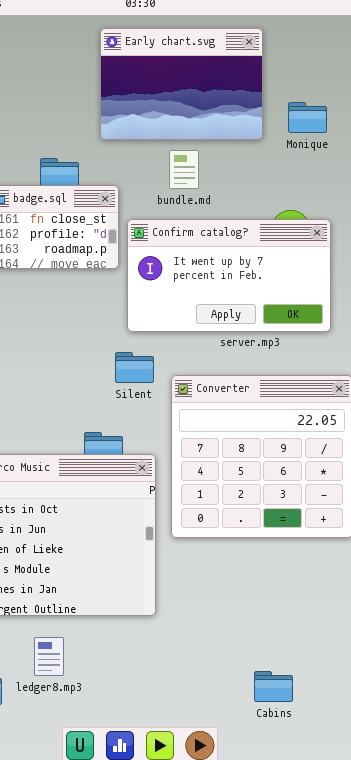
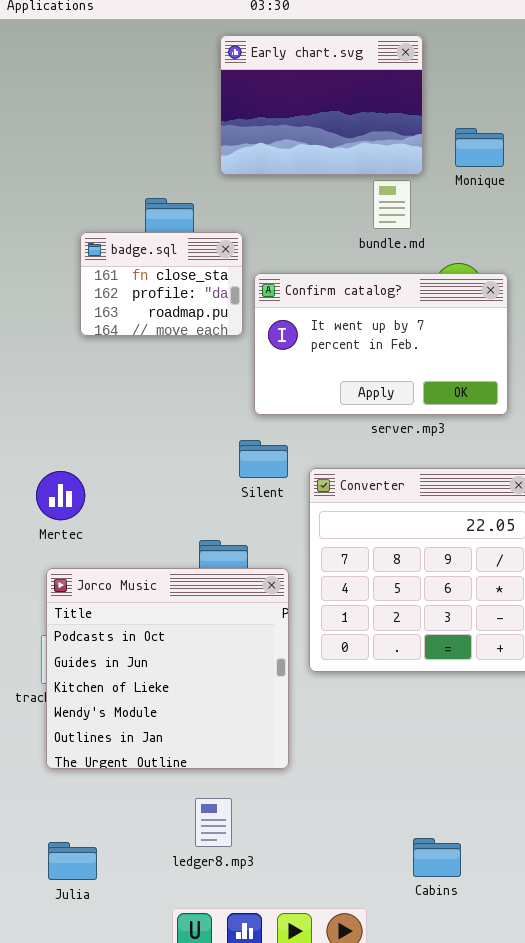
bundle.md: [169,150,199,189] -> [373,180,411,229], moved
ledger8.mp3: [34,637,64,676] -> [195,798,232,847], moved

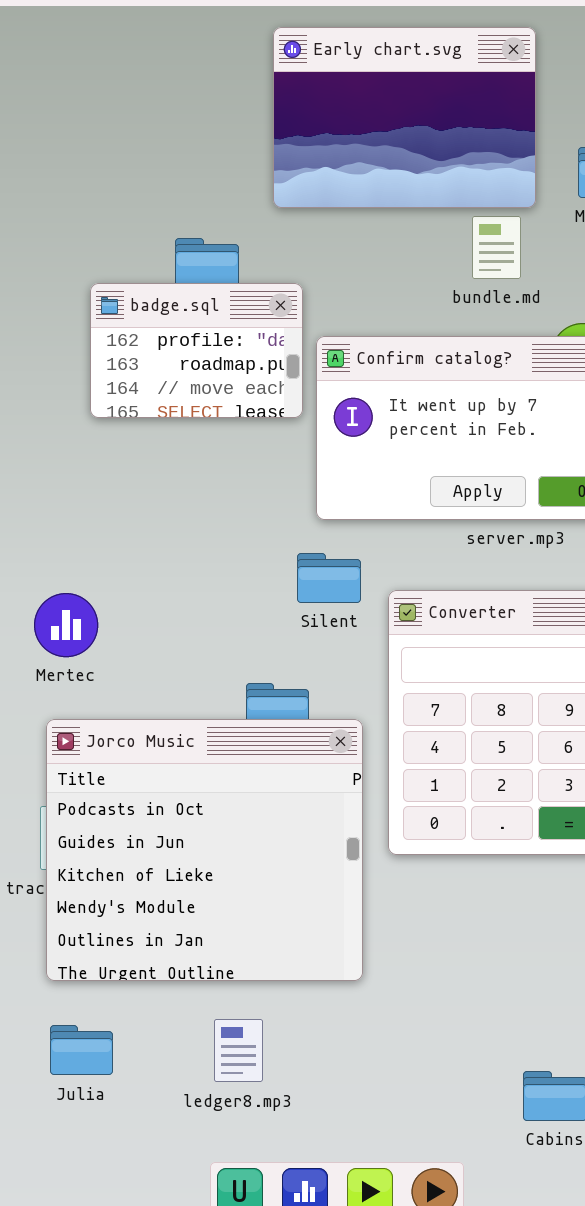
badge.sql: [80,232,243,336] -> [90,283,303,418], scrolled down 1 row
ledger8.mp3: [195,798,232,847] -> [214,1019,263,1082], moved
Julia: [48,842,97,880] -> [50,1025,113,1075], moved

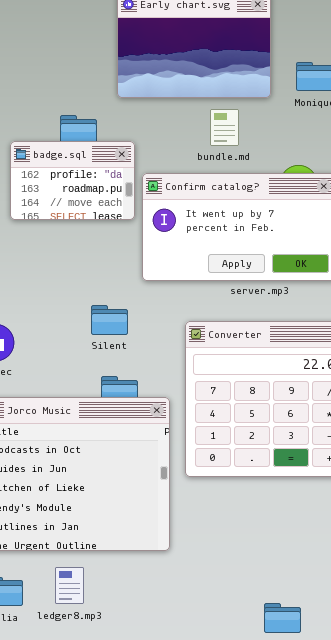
bundle.md: [472,216,521,279] -> [210,109,239,146], moved
Silent: [297,553,361,603] -> [91,305,128,335], moved
ledger8.mp3: [214,1019,263,1082] -> [55,567,84,604], moved

